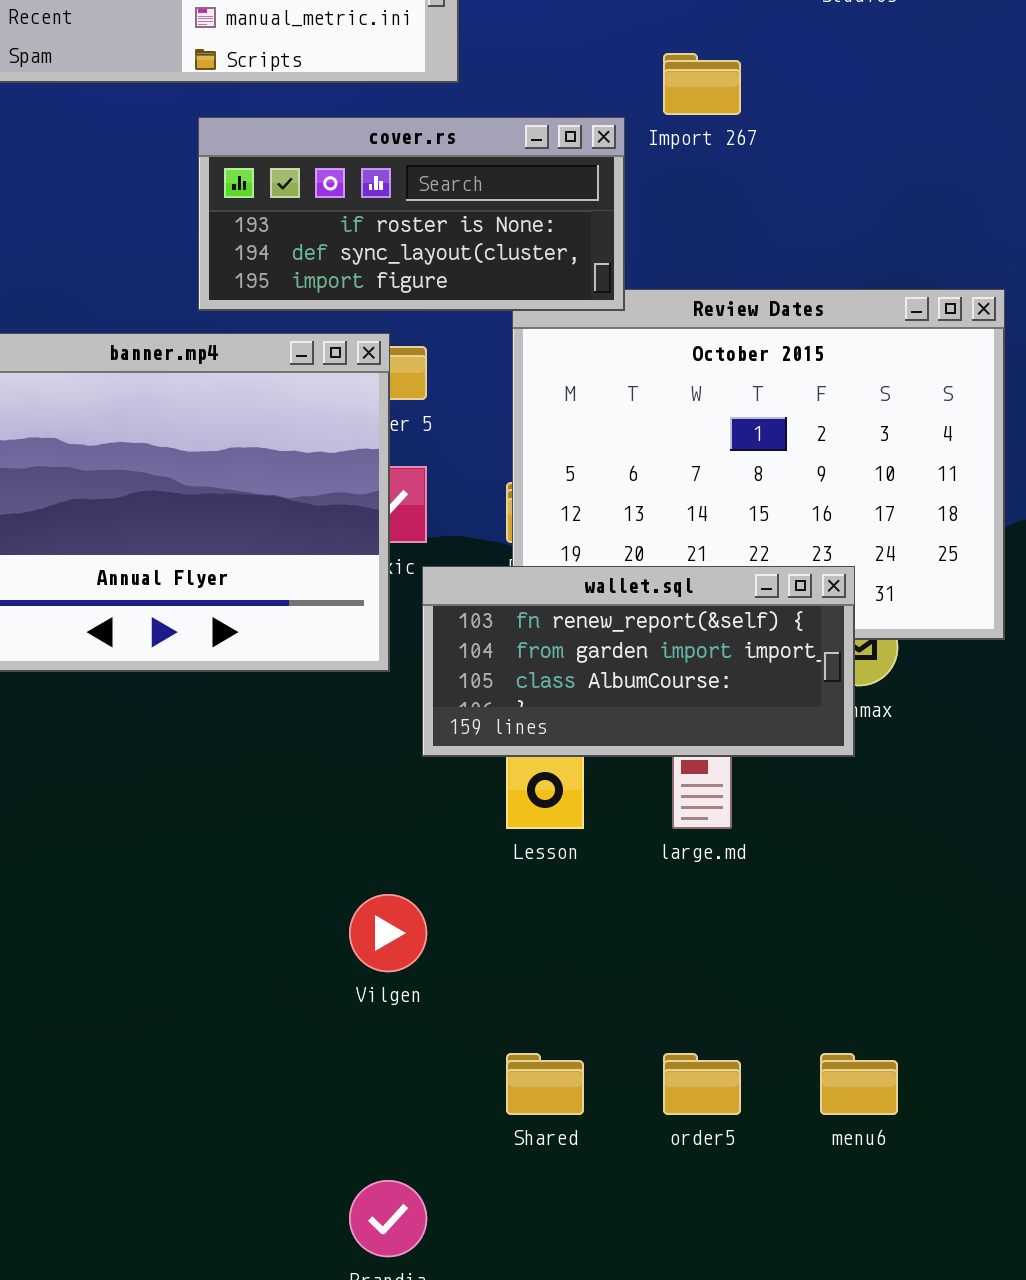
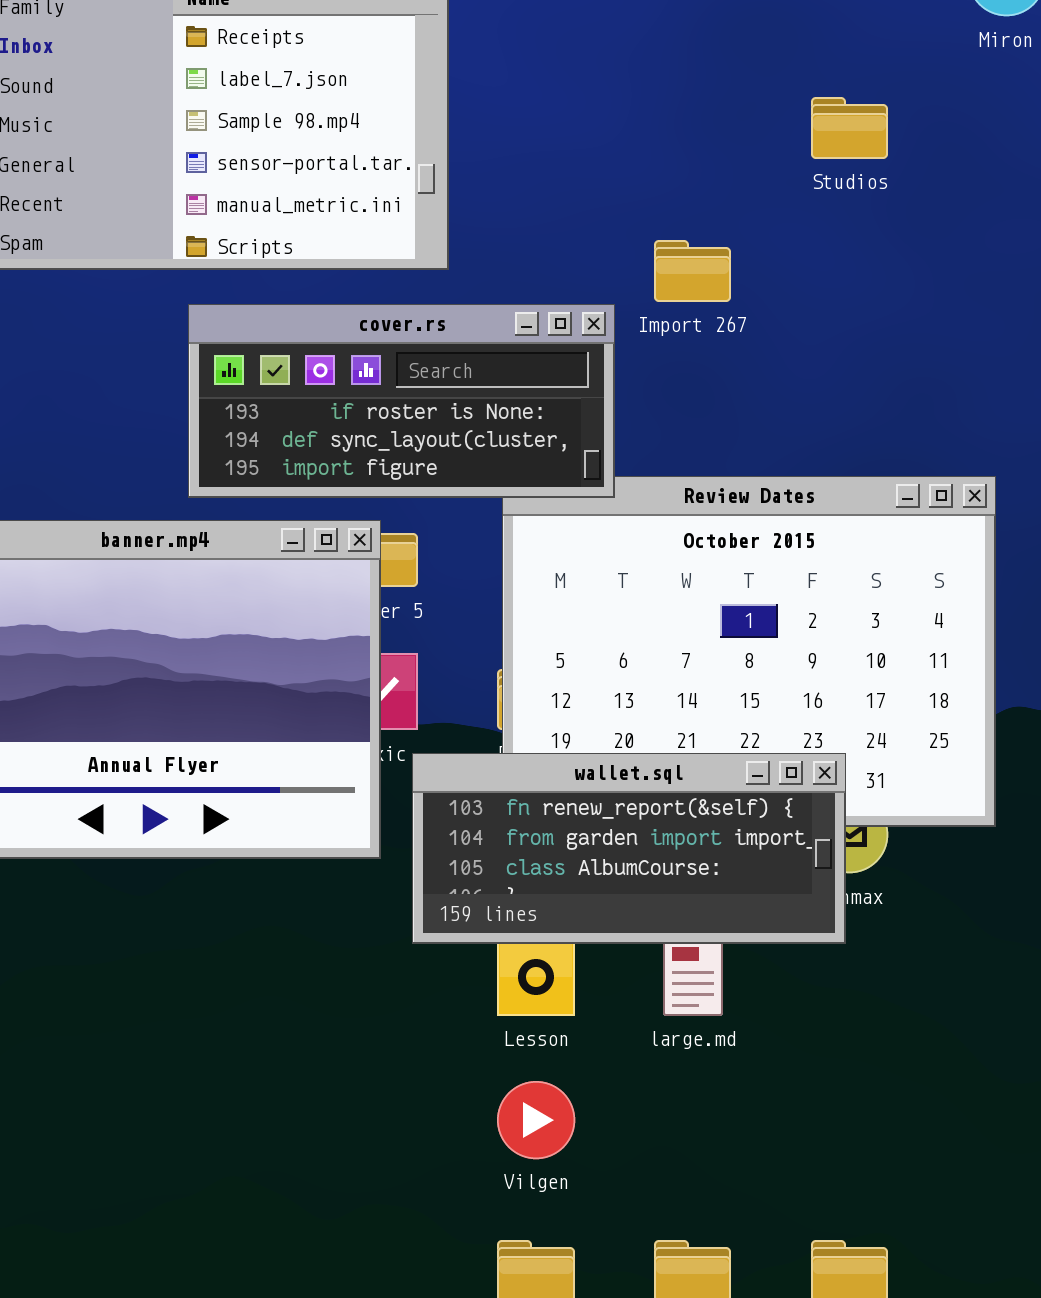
Vilgen: [349,894,427,972] -> [497,1081,575,1159], moved

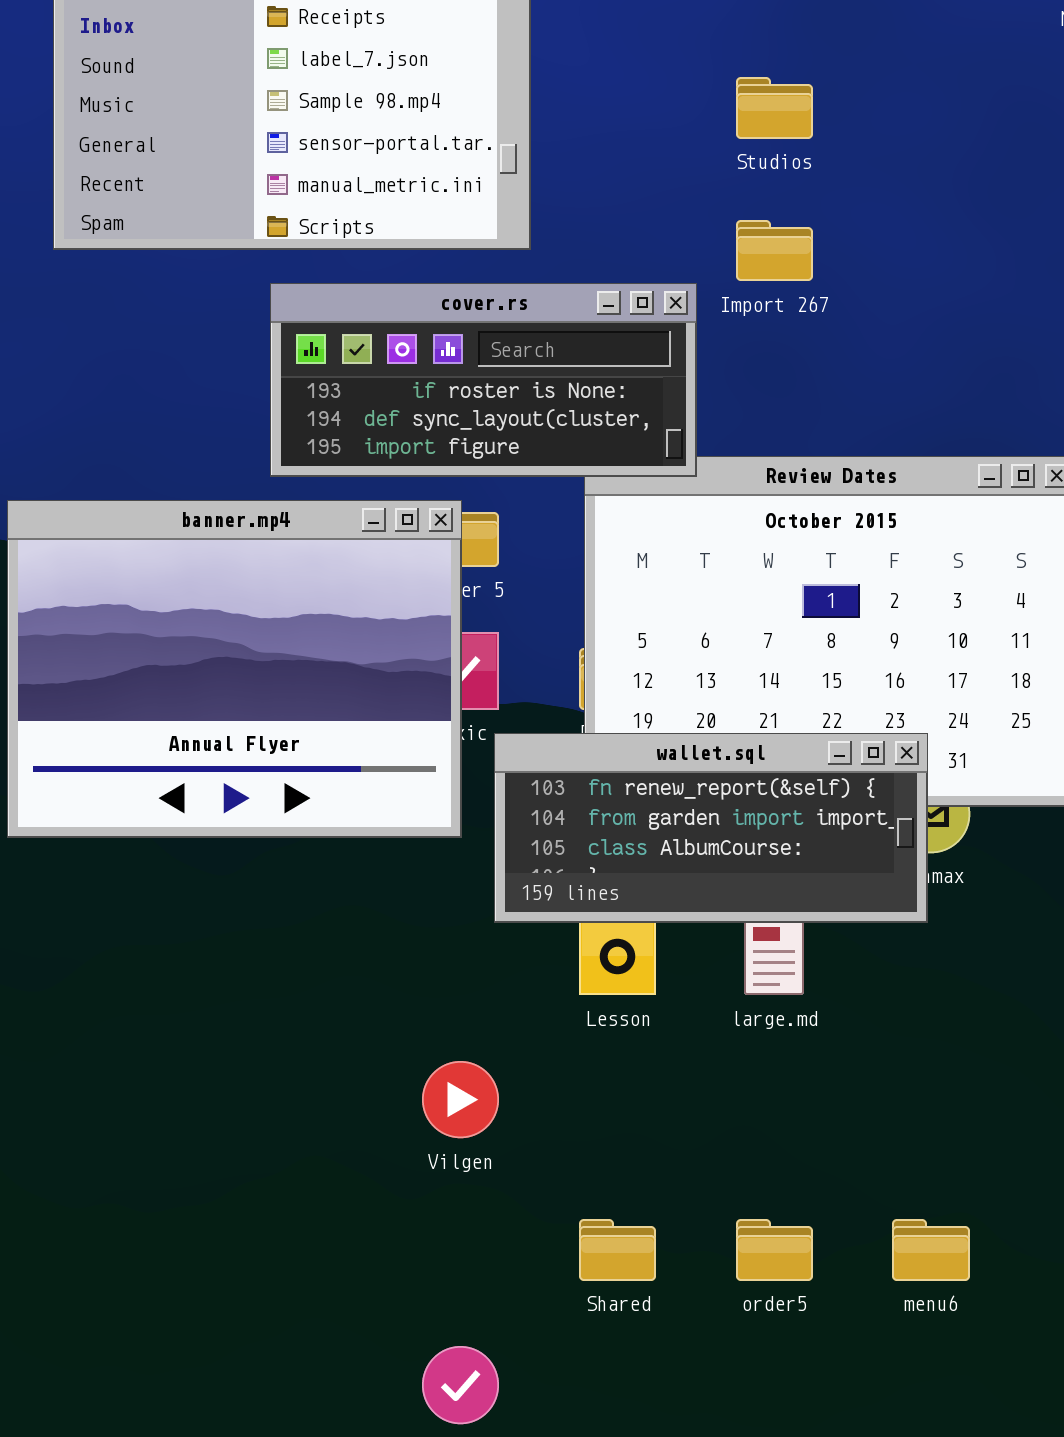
Studios: [811,97,888,159] -> [736,77,813,139], moved
Vilgen: [497,1081,575,1159] -> [422,1061,499,1138], moved

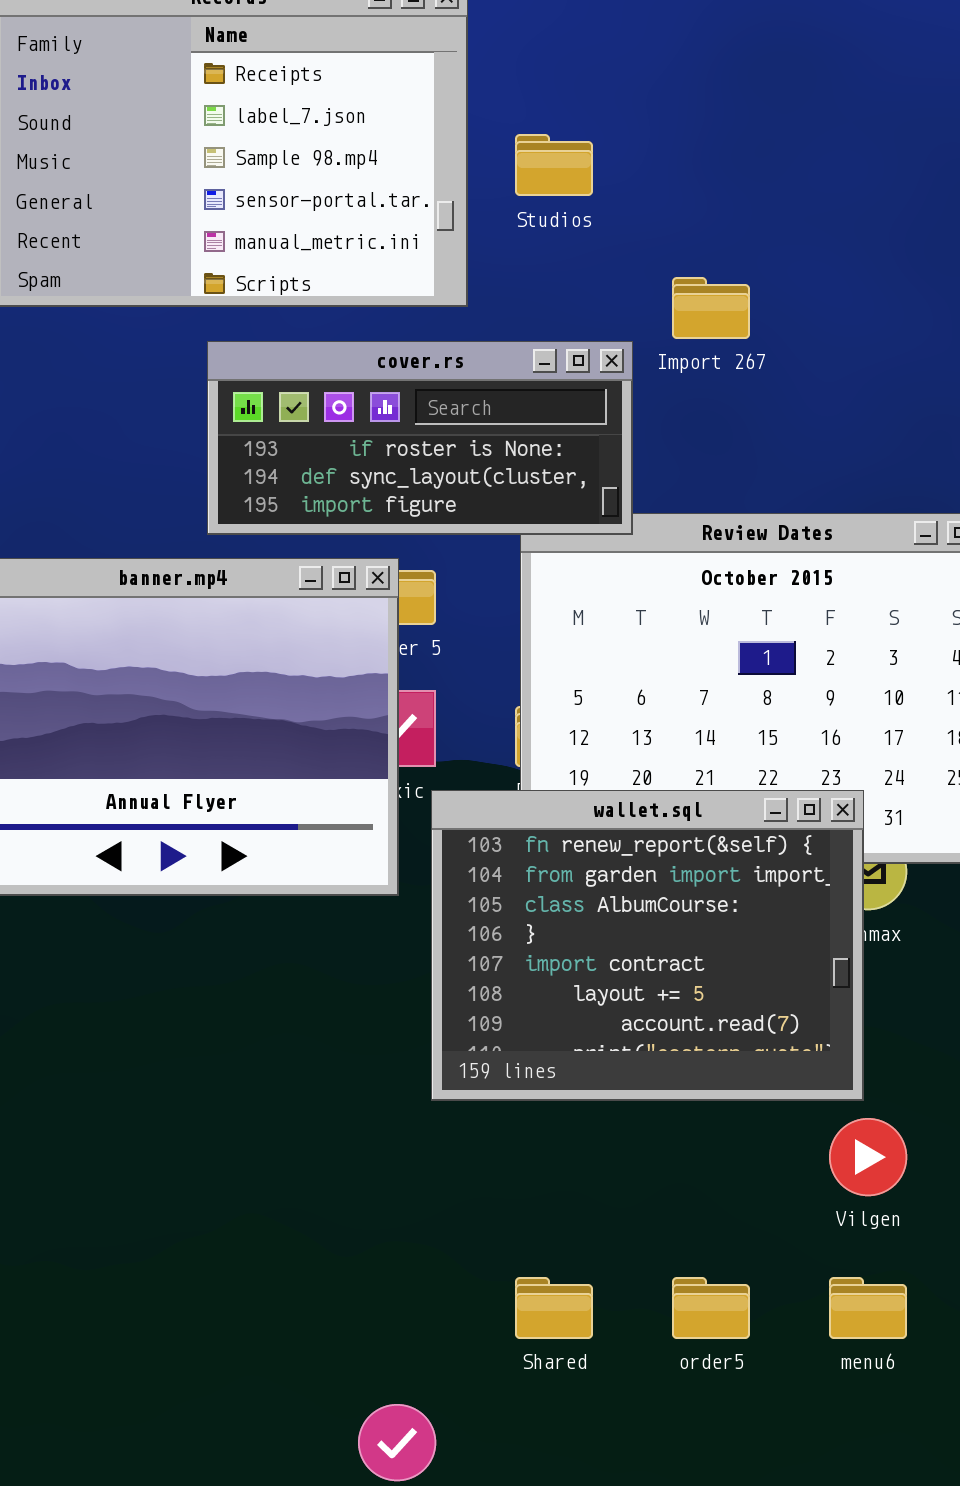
Studios: [736,77,813,139] -> [515,134,593,196], moved
wallet.sql: [494,733,928,923] -> [431,790,864,1101], resized
Vilgen: [422,1061,499,1138] -> [829,1118,907,1196], moved

